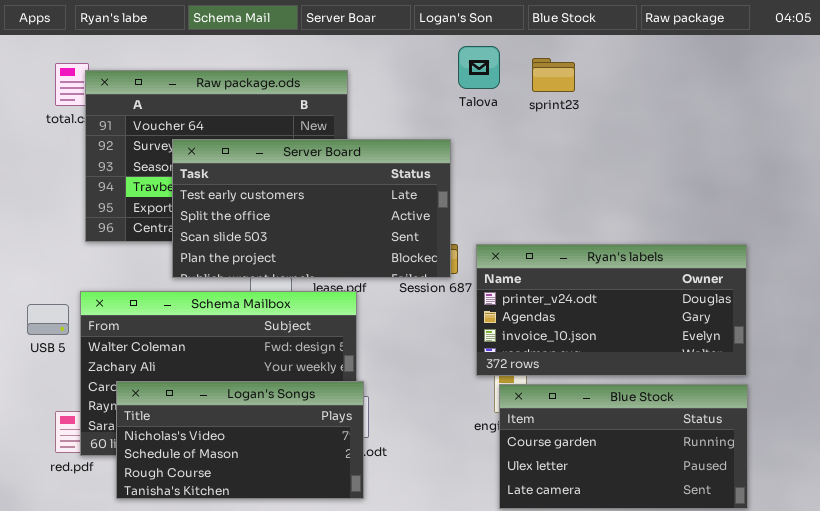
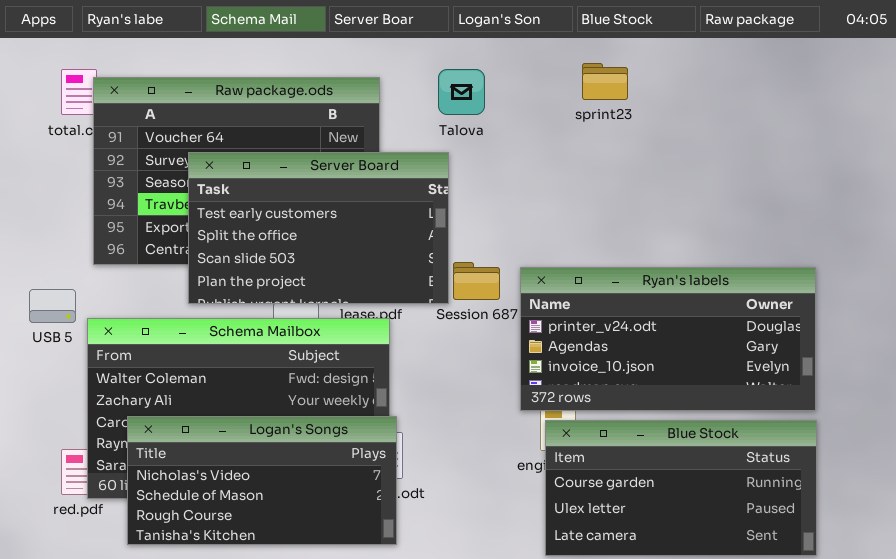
Talova: [458,46,500,89] -> [438,69,485,115], moved
Server Board: [172,139,451,278] -> [188,152,449,304], resized
USB 5: [27,304,69,335] -> [29,289,76,323], moved

